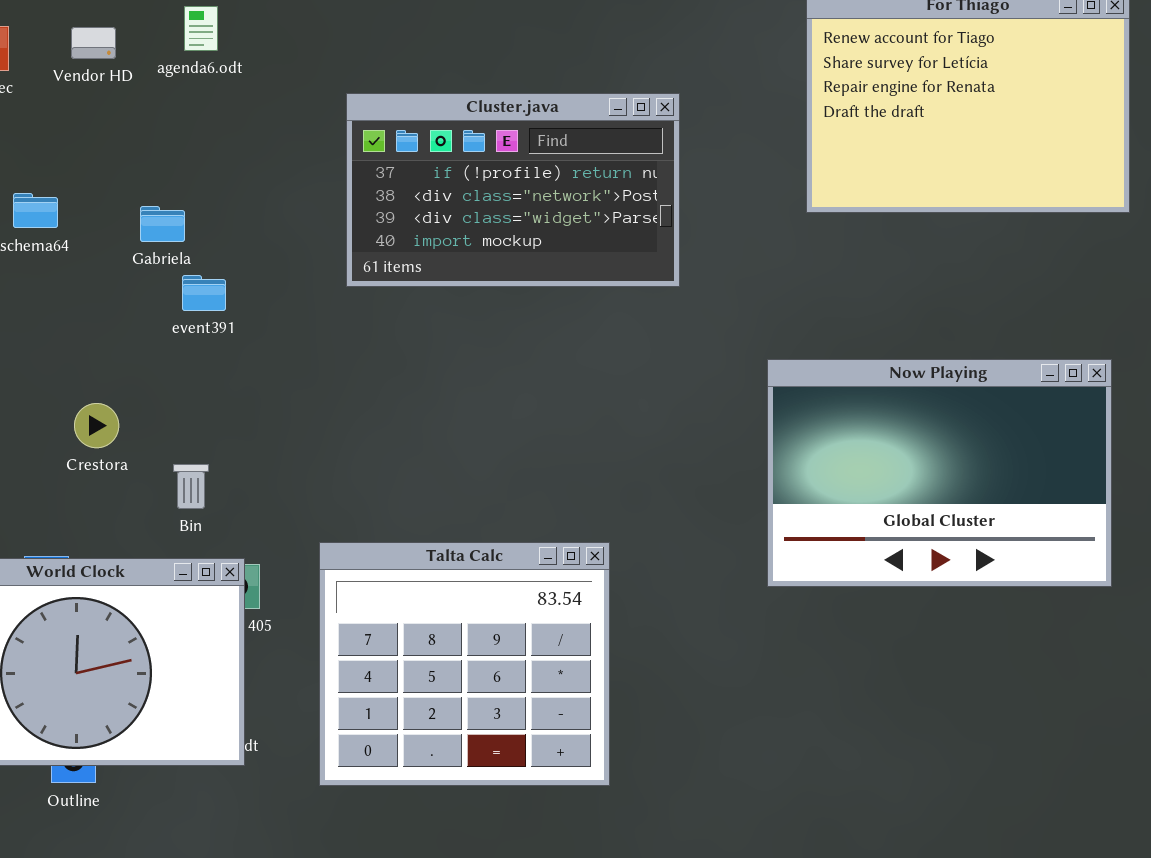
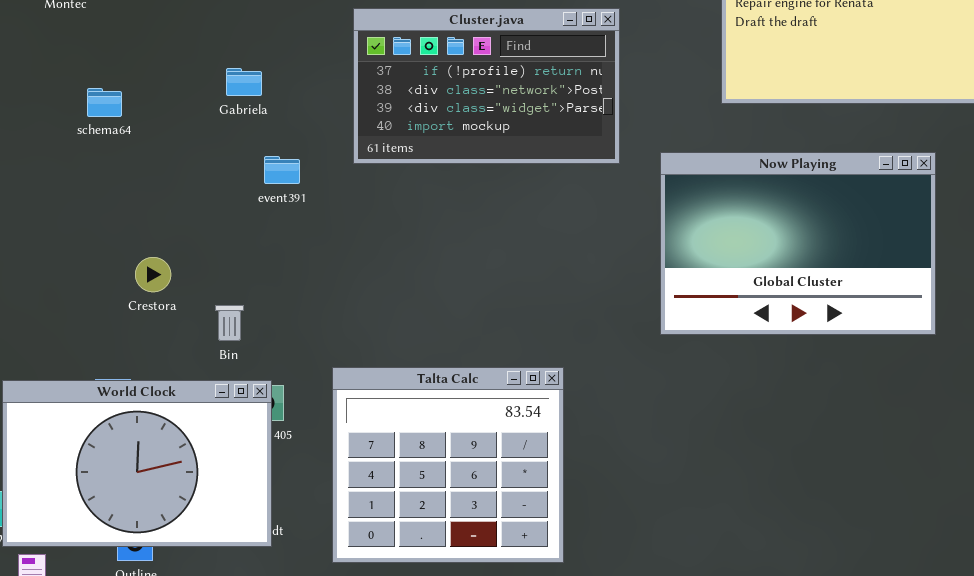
Gabriela: [140,206,185,242] -> [226,68,262,96], moved
event391: [182,275,226,311] -> [264,156,300,184], moved
Now Playing: [767,359,1112,587] -> [660,152,936,335], moved

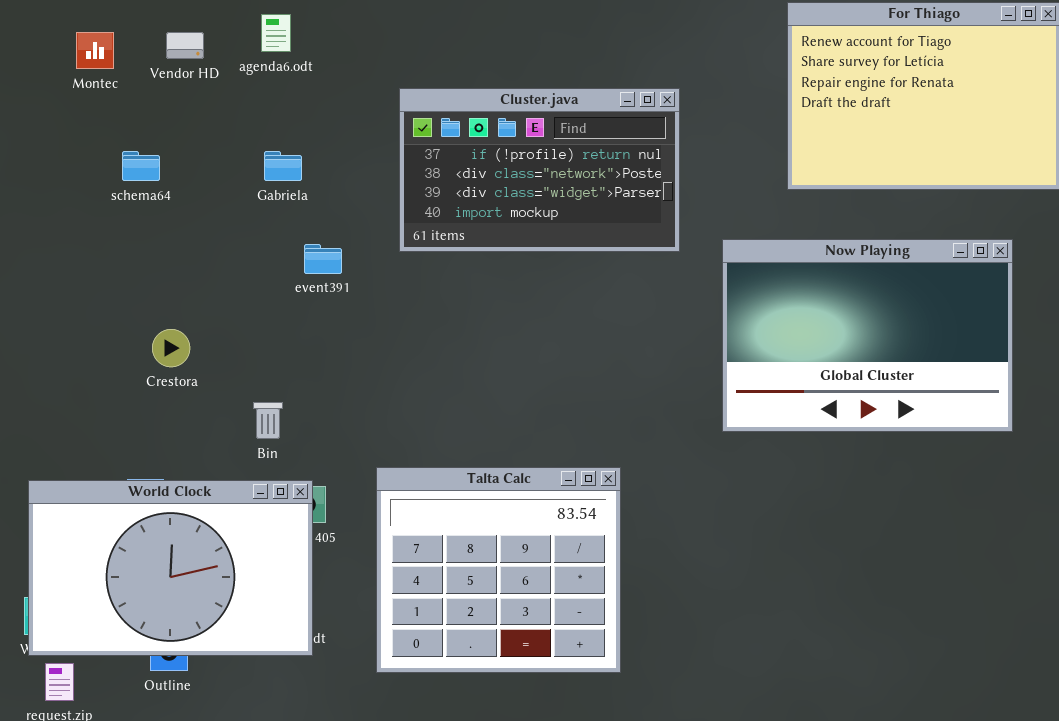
schema64: [87,88,122,117] -> [122,151,160,181], moved
Crestora: [135,257,171,292] -> [152,329,190,367], moved

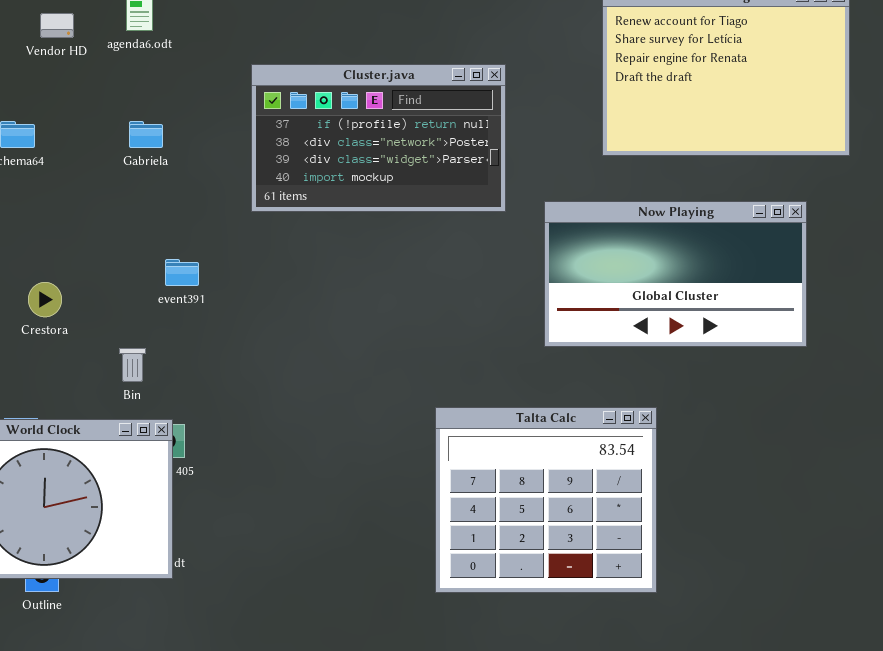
Now Playing: [722,239,1013,432] -> [544,201,807,347], resized
event391: [304,244,342,274] -> [165,259,199,286], moved
Talta Calc: [376,467,621,673] -> [435,407,657,593], moved

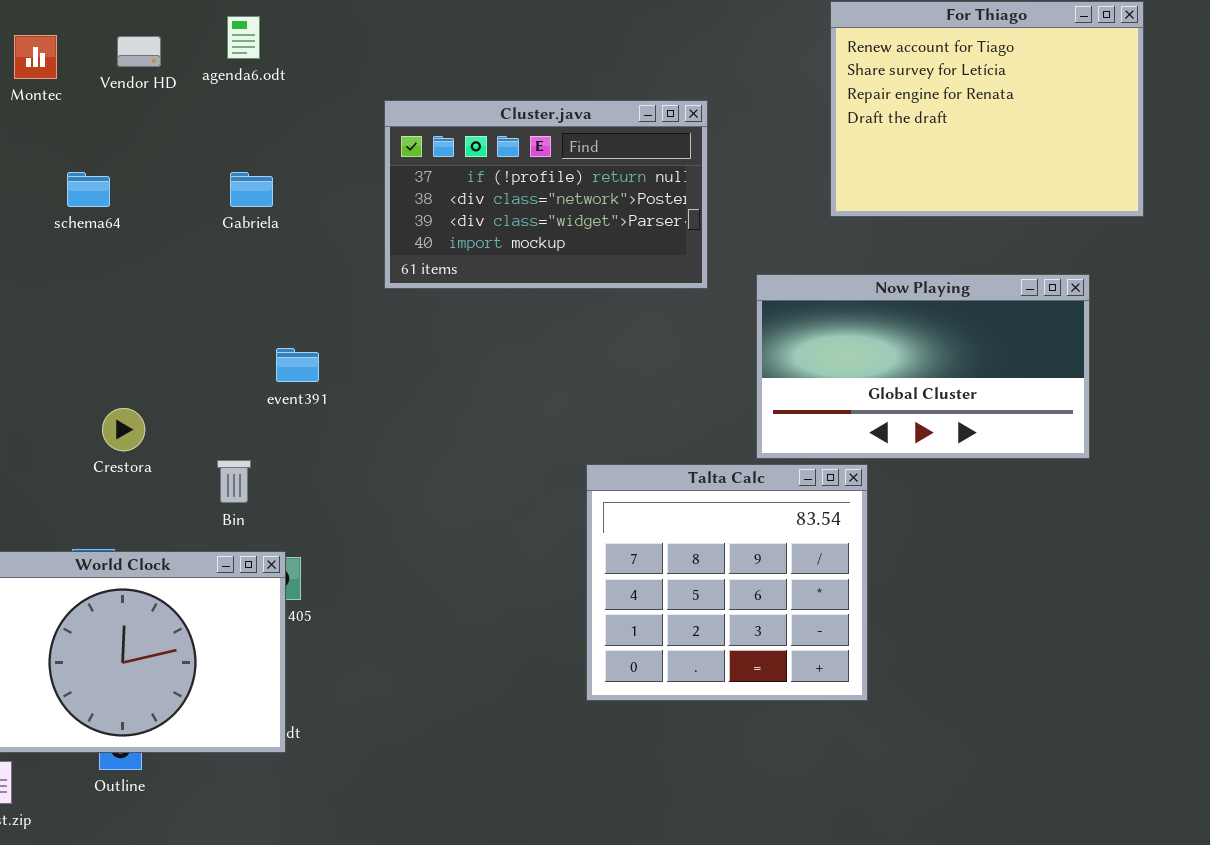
Crestora: [28,282,62,317] -> [102,408,145,451], moved
Talta Calc: [435,407,657,593] -> [586,464,868,701], moved

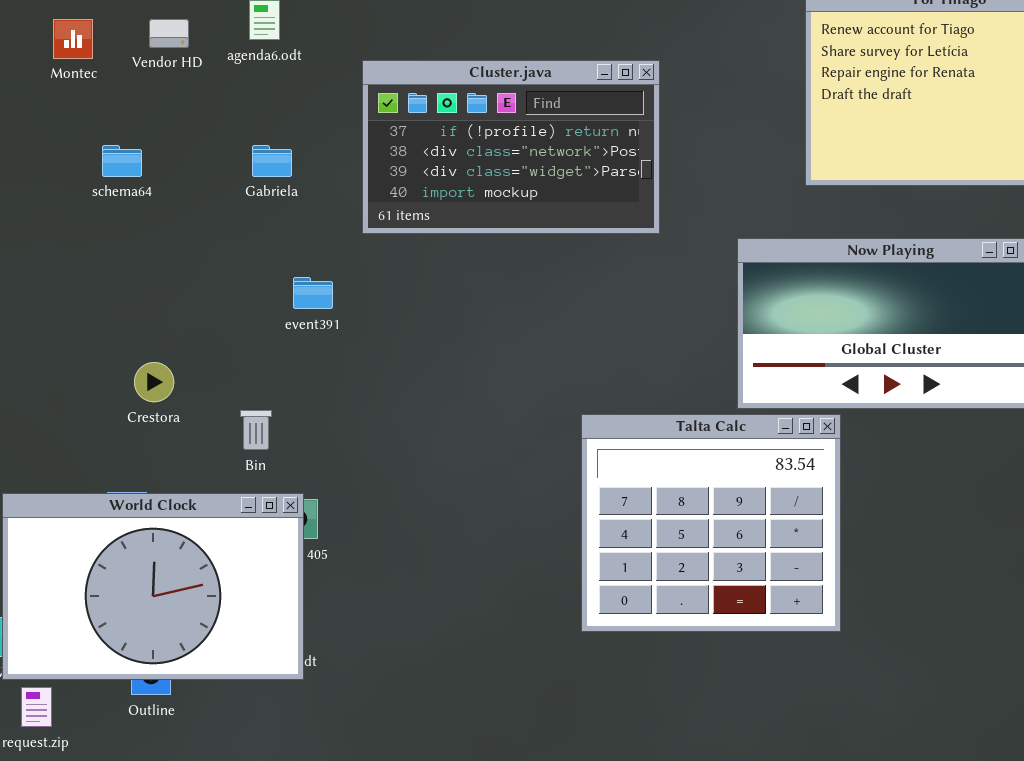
Cluster.java: [384,100,708,289] -> [362,60,660,234], moved
event391: [276,348,319,382] -> [293,277,333,309], moved

